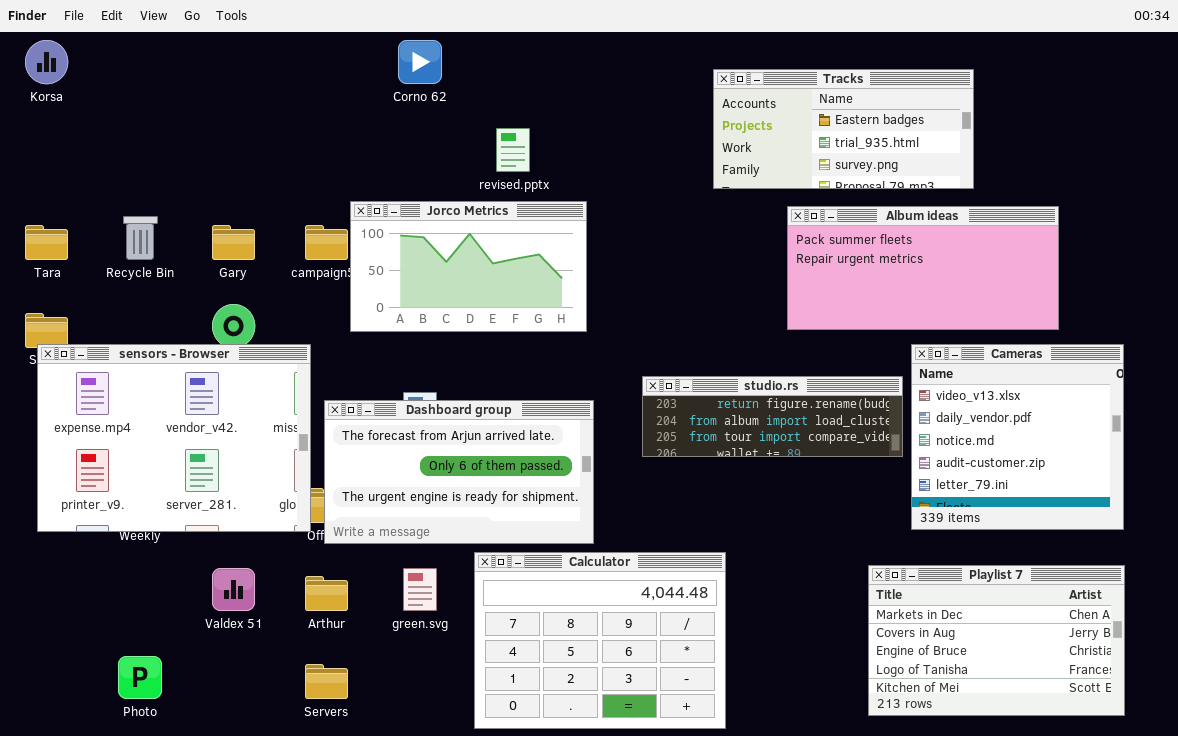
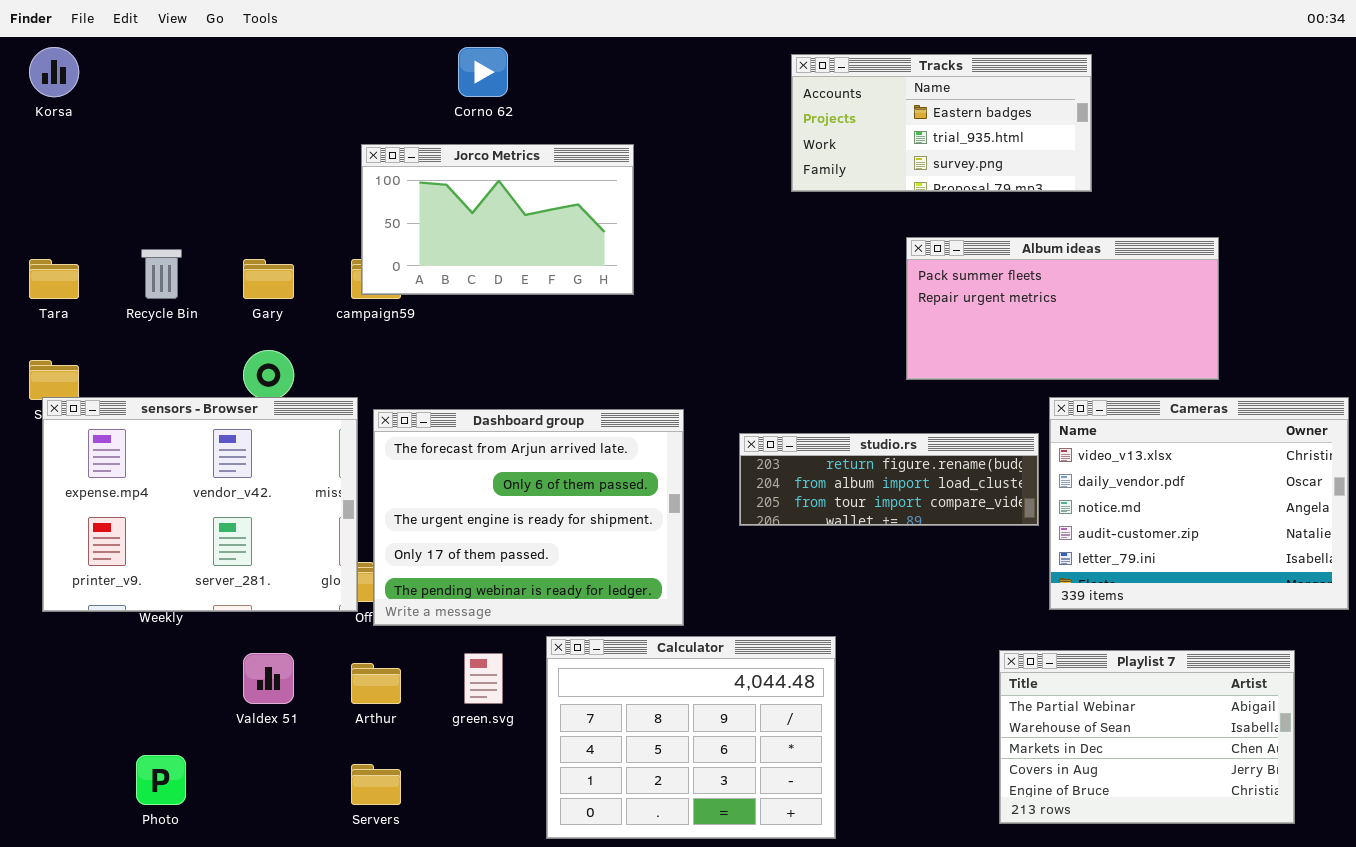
Tracks: [713,69,974,189] -> [791,54,1092,192], moved
Jorco Metrics: [350,201,587,332] -> [361,144,634,295], moved
Cameras: [911,344,1124,530] -> [1049,397,1349,610], resized
Dashboard group: [324,400,594,544] -> [373,409,684,626], resized
Playlist 7: [868,565,1125,716] -> [999,650,1295,824], scrolled up 2 rows

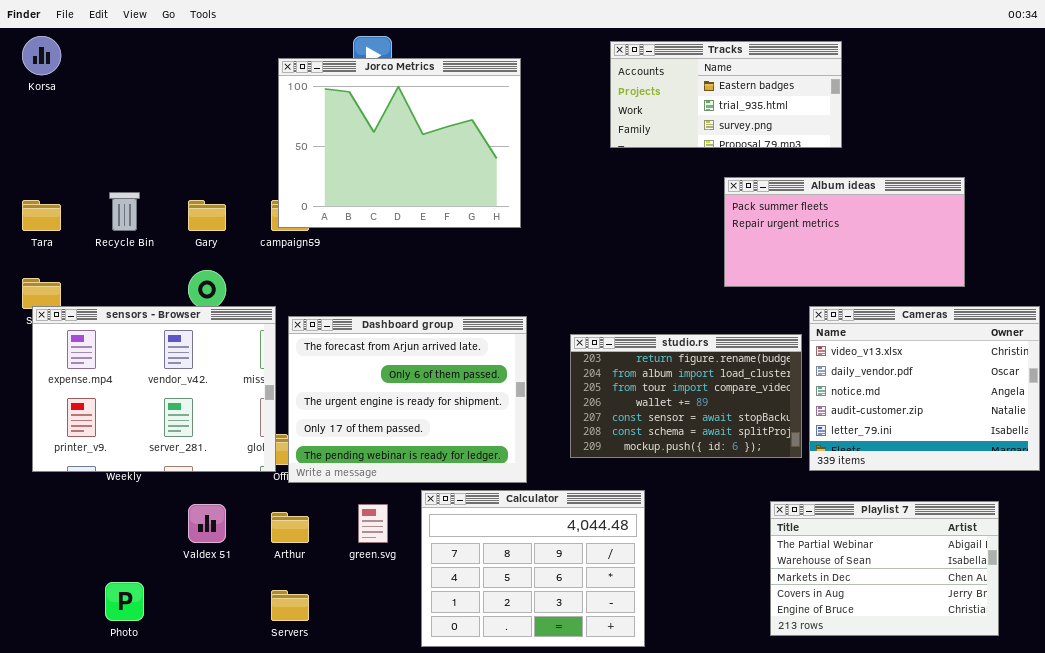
Jorco Metrics: [361,144,634,295] -> [278,58,521,228], resized
Album ideas: [906,237,1219,380] -> [724,177,965,287], moved
studio.rs: [739,433,1039,526] -> [570,334,802,458], resized

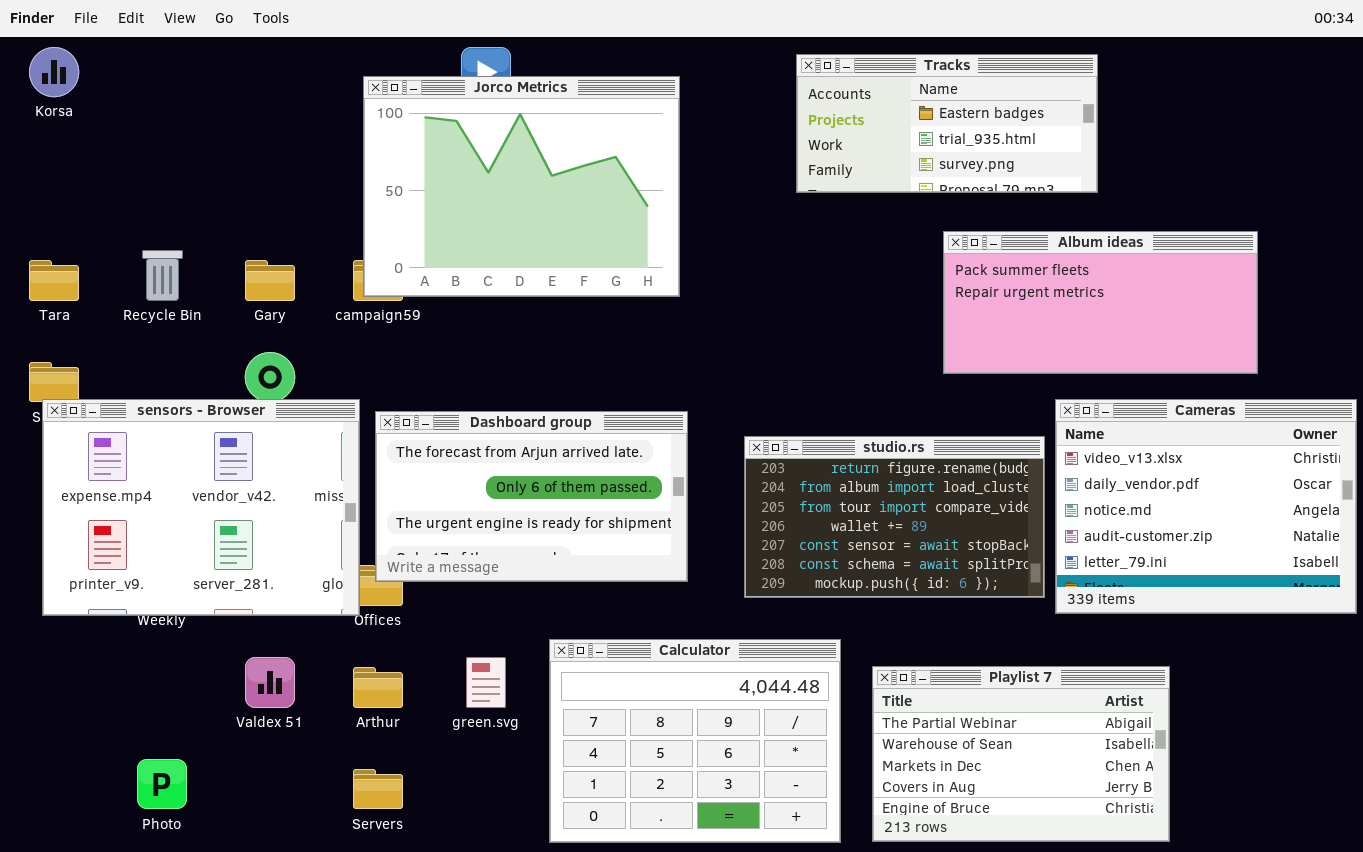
Dashboard group: [288,316,527,483] -> [375,411,688,582], resized
Playlist 7: [770,501,999,636] -> [872,666,1170,842], moved

